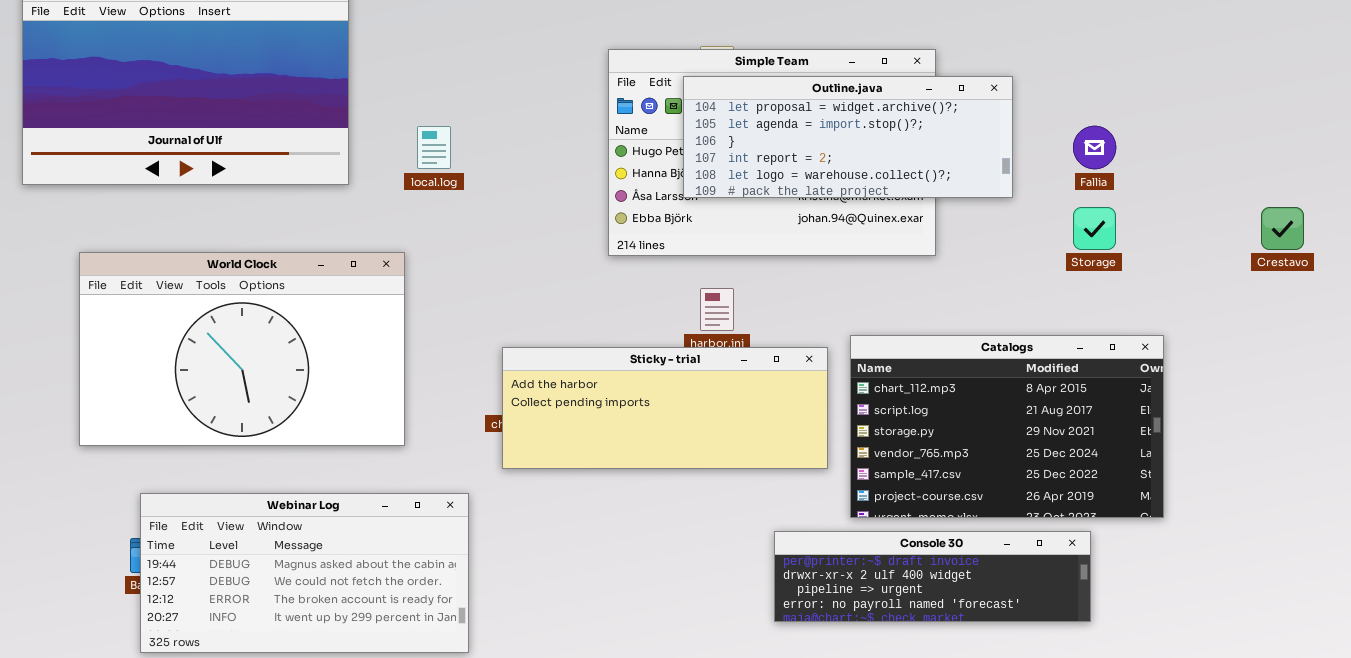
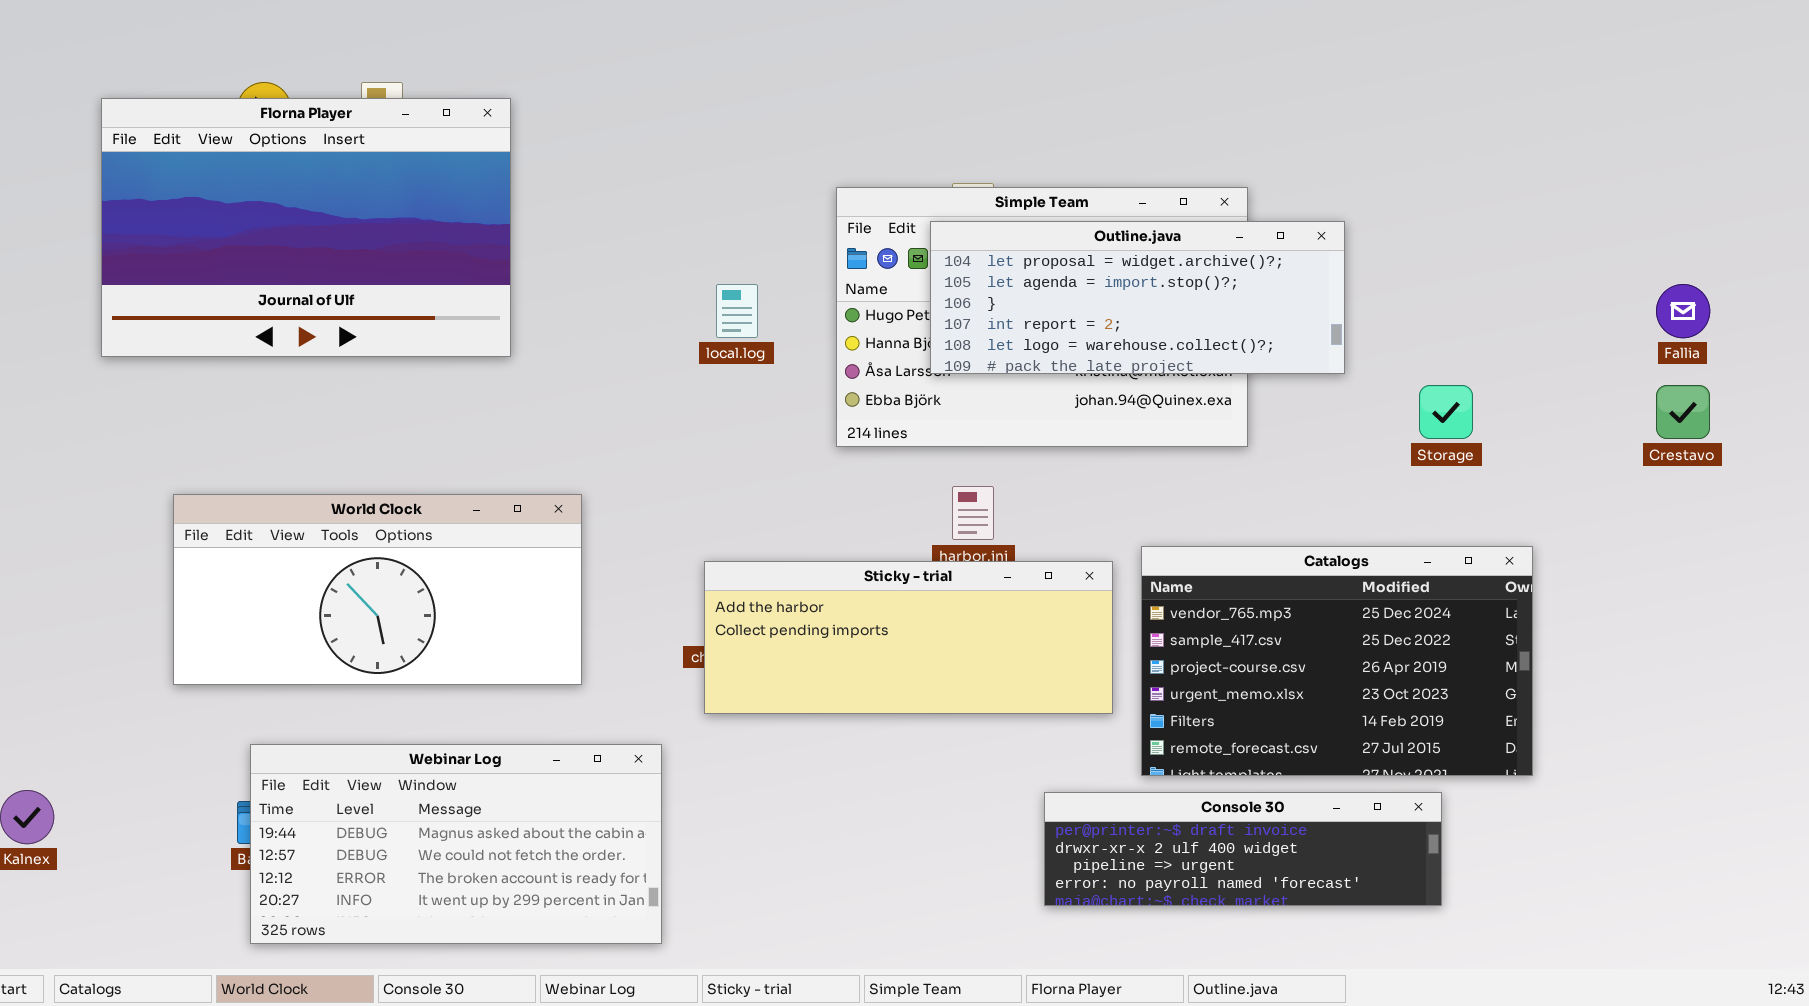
local.log: [417,126,451,169] -> [716,284,758,338], moved
Fallia: [1073,126,1116,169] -> [1656,284,1710,338], moved
World Clock: [79,252,405,446] -> [173,494,582,685], resized
Catalogs: [850,335,1164,518] -> [1141,546,1533,776], scrolled down 3 rows

